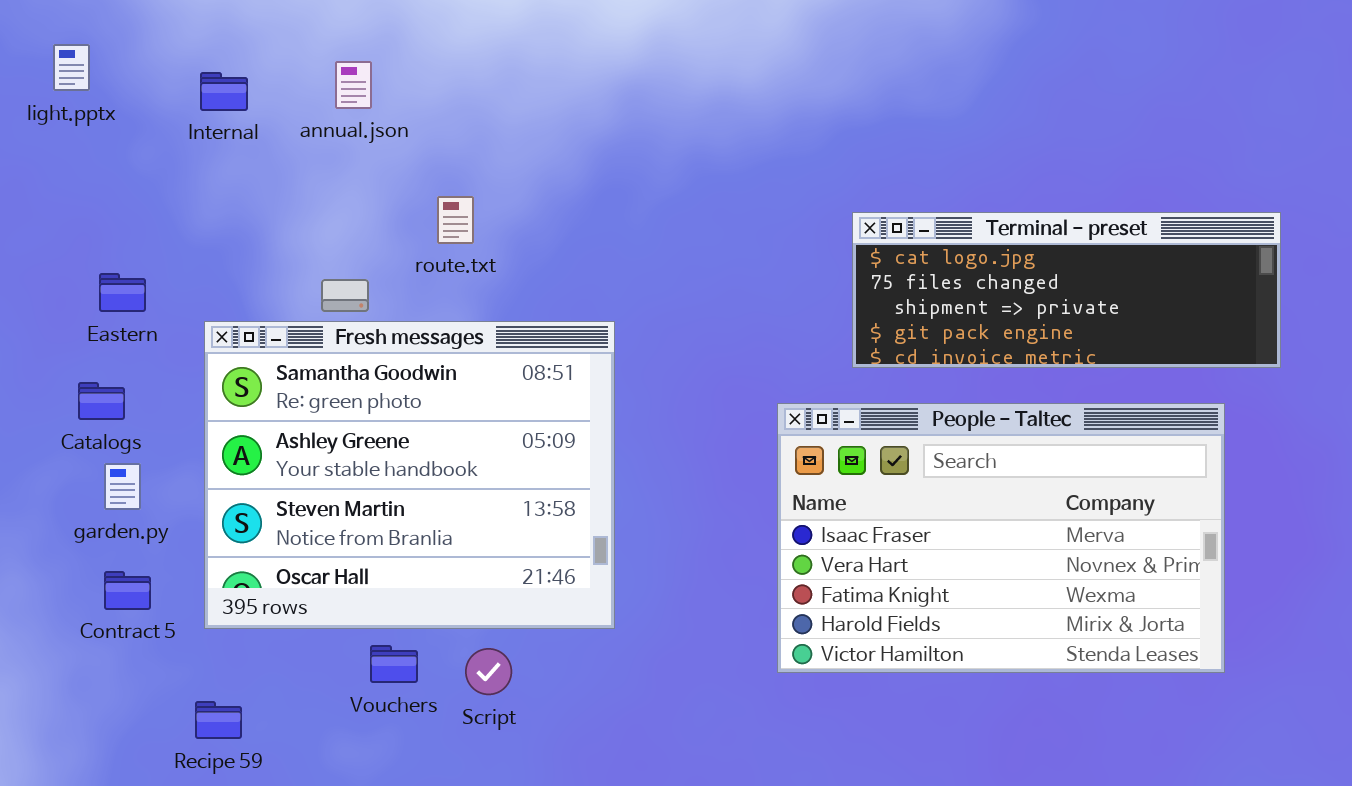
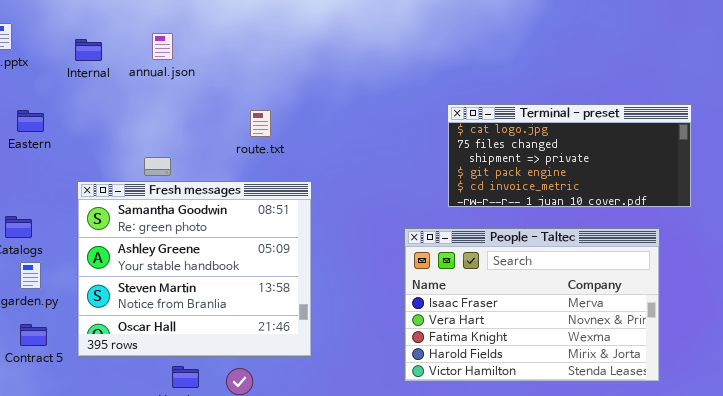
route.txt: [437,196,474,244] -> [250,110,271,137], moved
Terminal - preset: [852,212,1281,368] -> [447,104,692,208], resized
Eastern: [99,273,146,312] -> [17,110,44,132], moved

